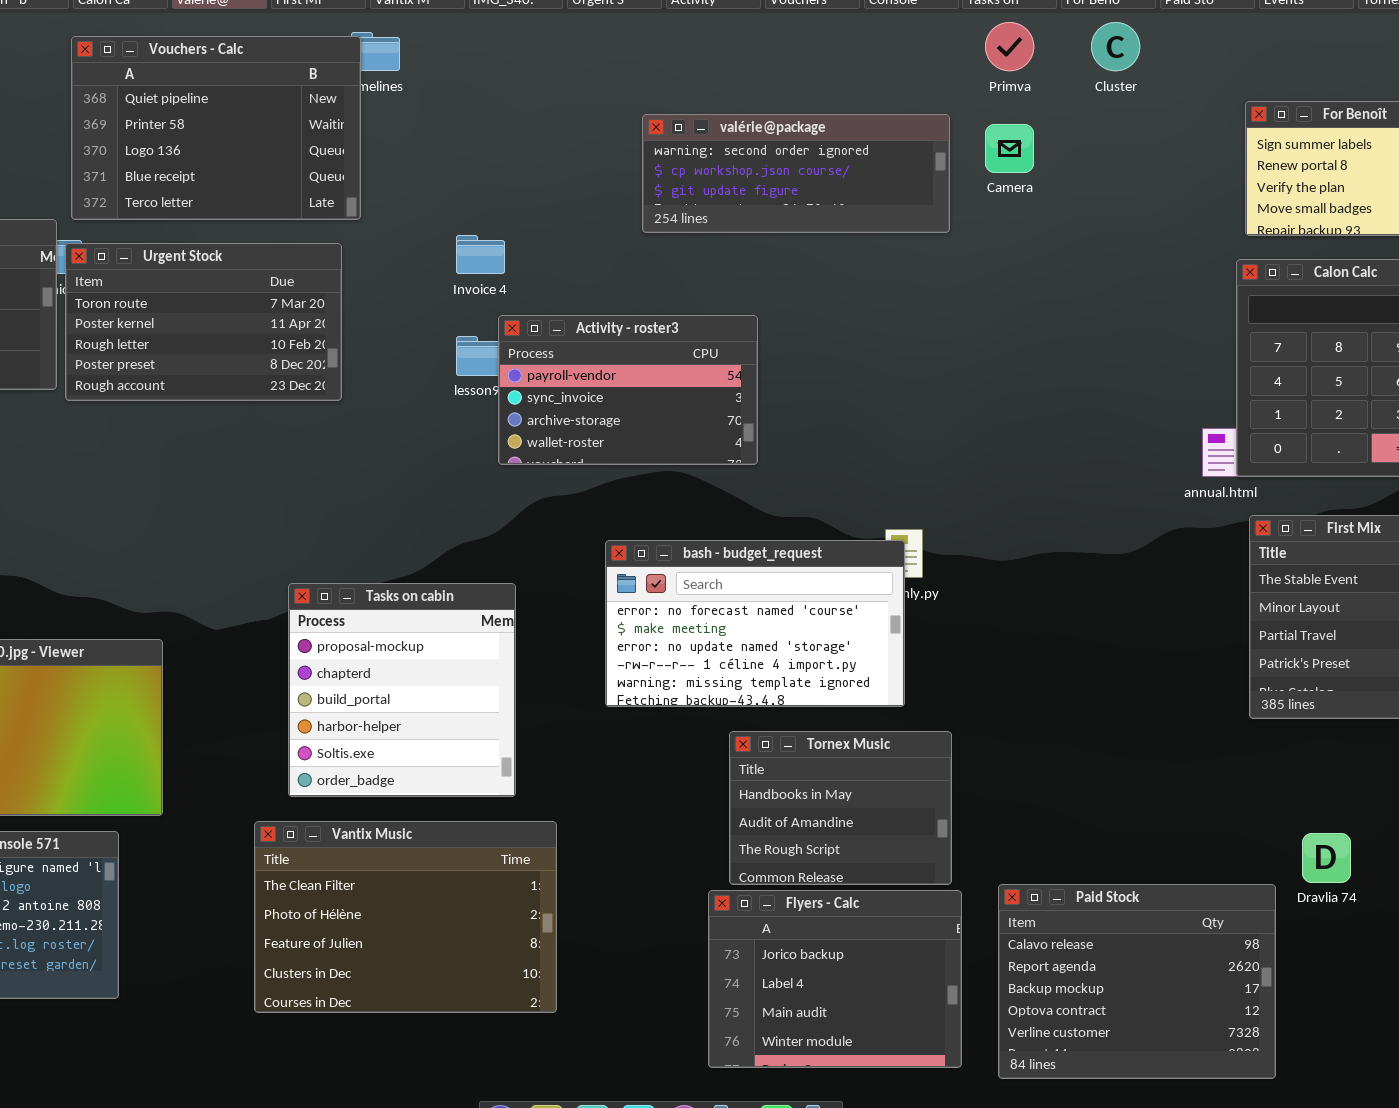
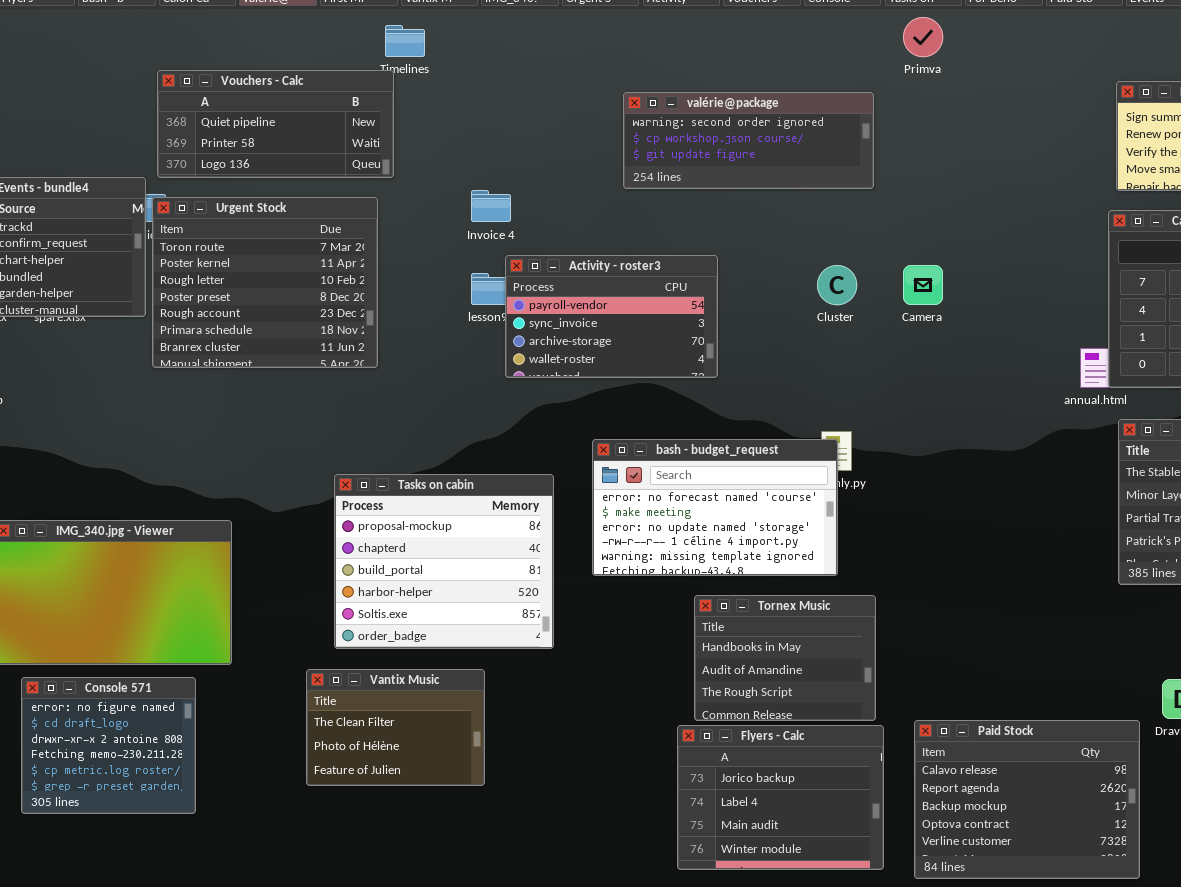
Cluster: [1091,22,1140,71] -> [817,265,857,305], moved
Vouchers - Calc: [71,36,361,220] -> [157,70,394,178], resized
Camera: [985,124,1034,173] -> [903,265,943,305], moved
Urgent Stock: [65,243,342,401] -> [152,197,378,368], resized
Tasks on cabin: [288,583,516,797] -> [334,474,554,649], resized
Vantix Music: [254,821,557,1013] -> [306,669,485,786], resized

